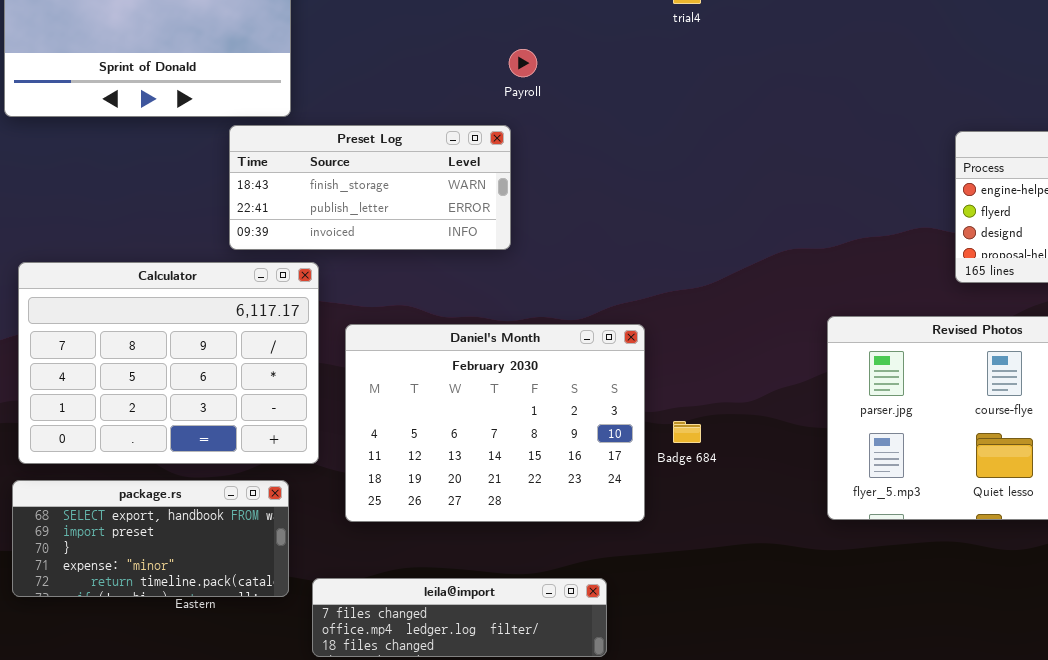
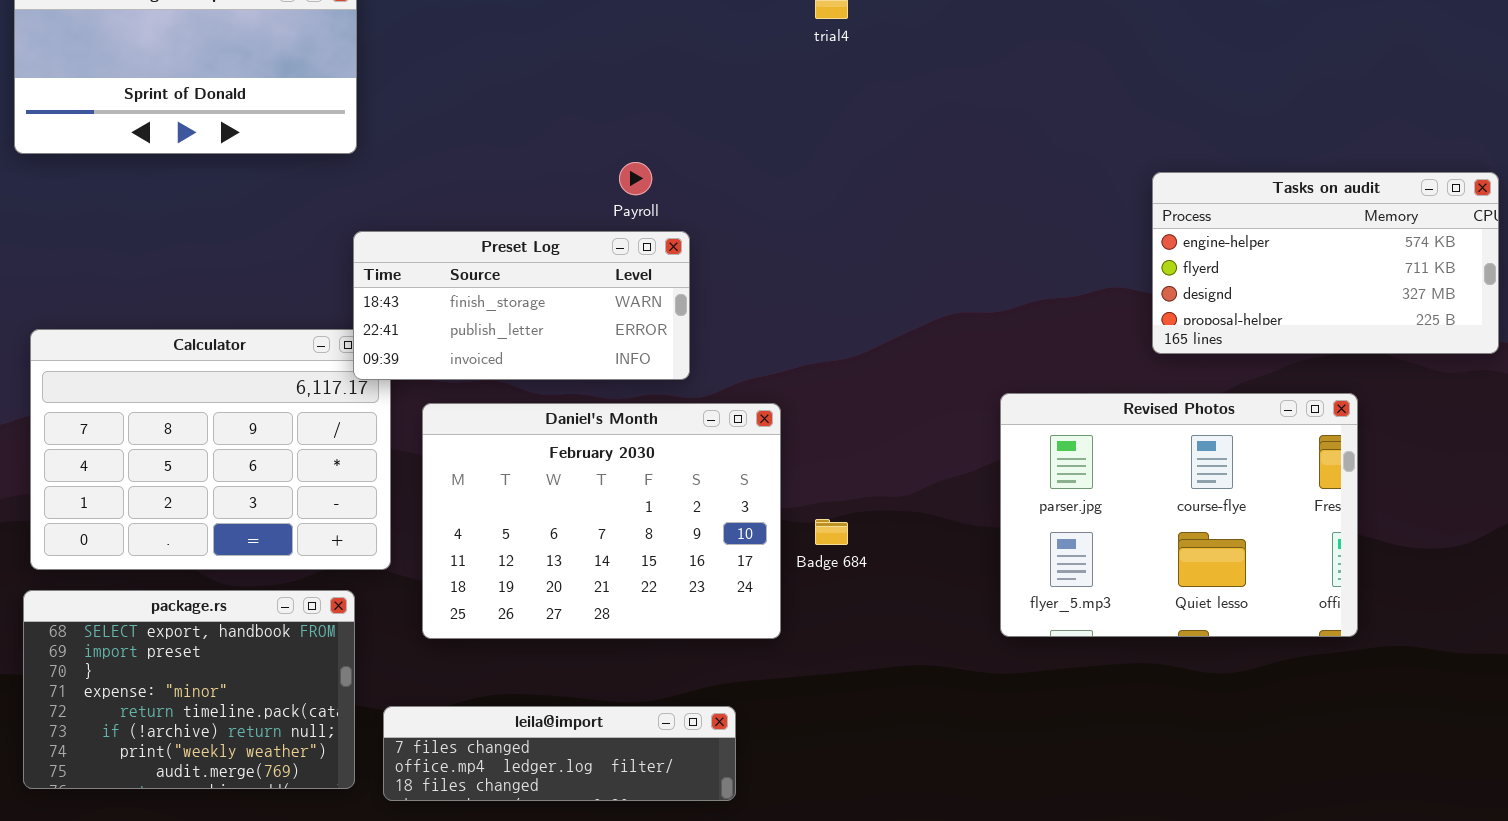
Payroll: [509,49,537,77] -> [619,162,652,195], moved
Preset Log: [229,125,511,250] -> [353,231,690,380], moved
package.rs: [12,480,289,597] -> [23,590,355,789], resized

